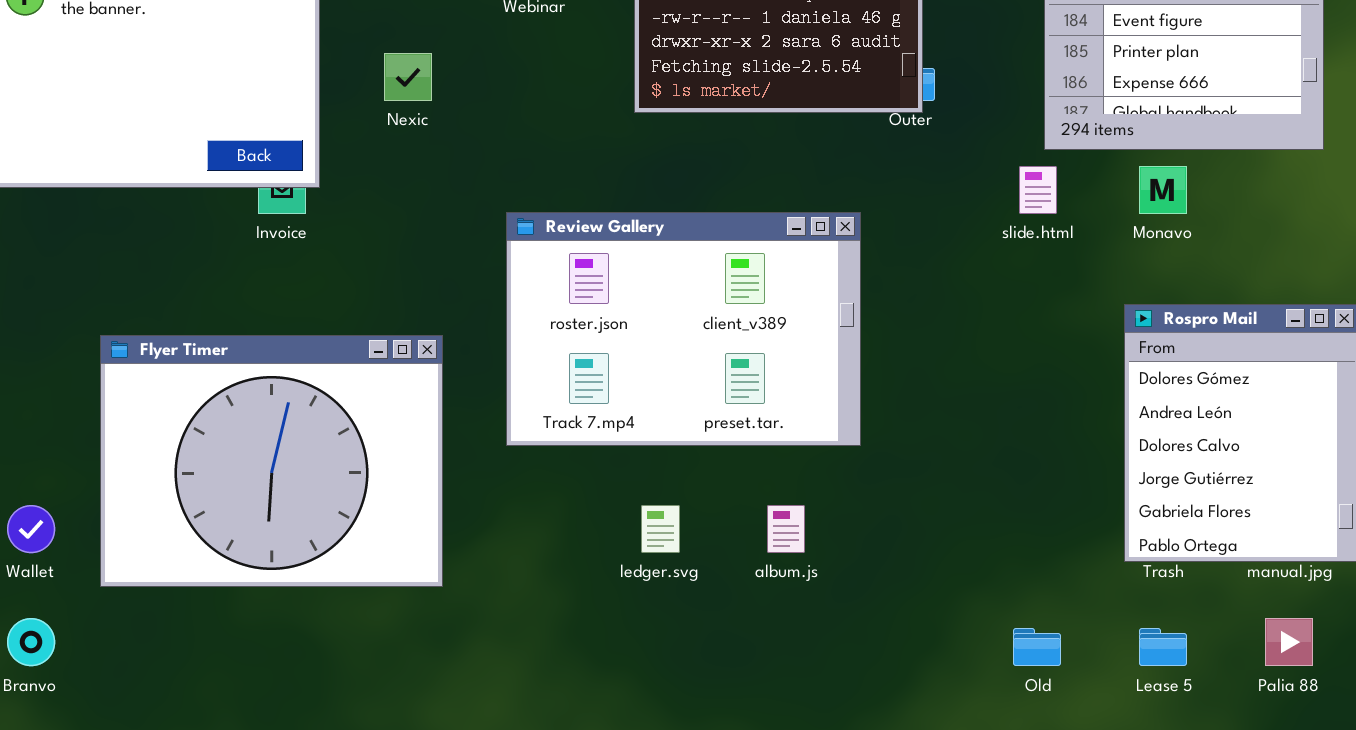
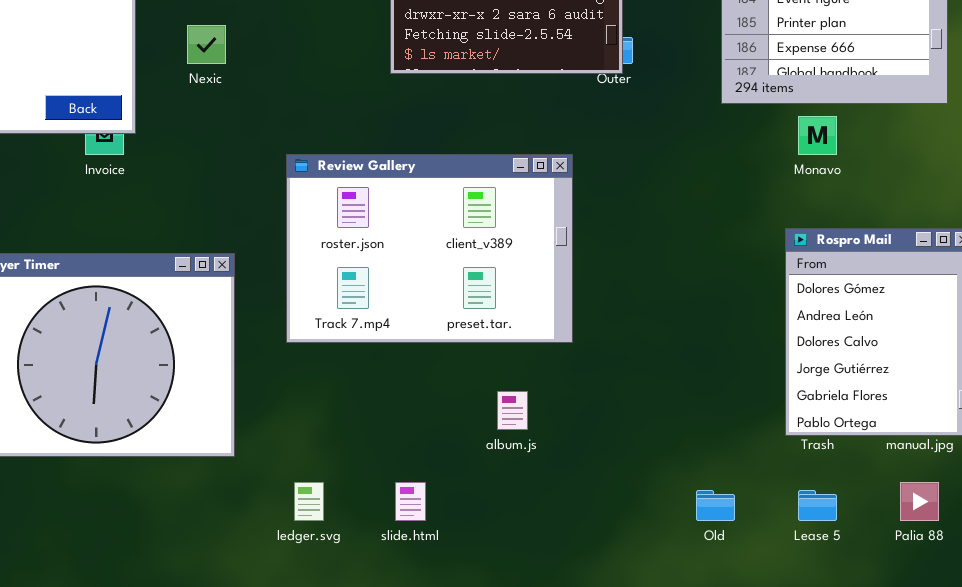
slide.html: [1019,166,1057,214] -> [395,482,426,521], moved
ledger.svg: [641,505,680,553] -> [294,482,324,521], moved

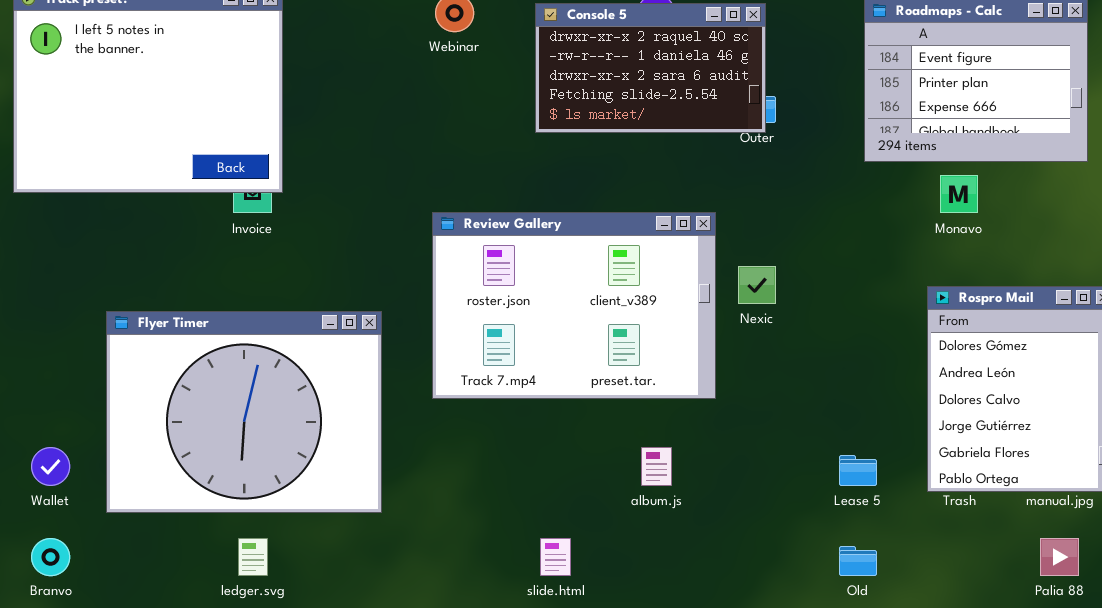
Nexic: [187,25,226,64] -> [738,266,776,304], moved
ledger.svg: [294,482,324,521] -> [238,538,268,576], moved
Lease 5: [798,490,837,521] -> [839,455,877,486], moved

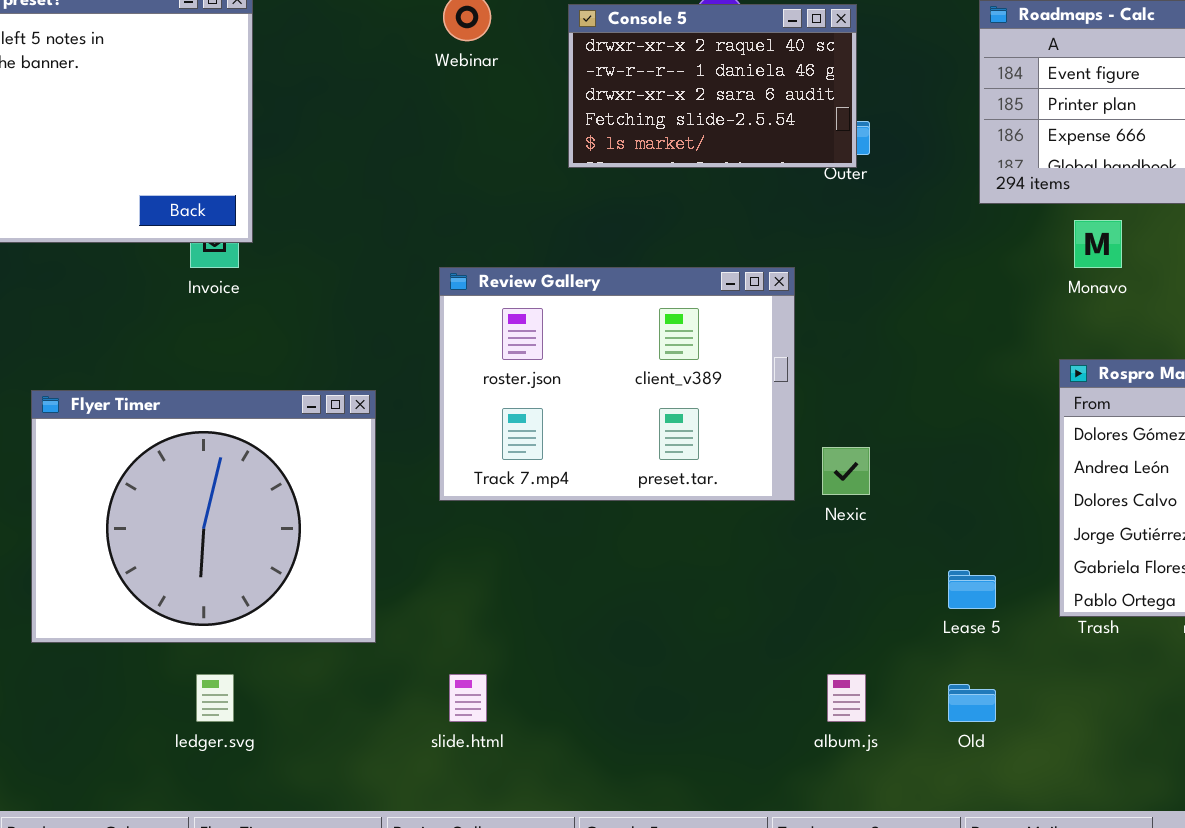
Nexic: [738,266,776,304] -> [822,447,870,495], moved
album.js: [641,447,672,486] -> [827,674,866,722], moved
slide.html: [540,538,571,576] -> [449,674,487,722], moved

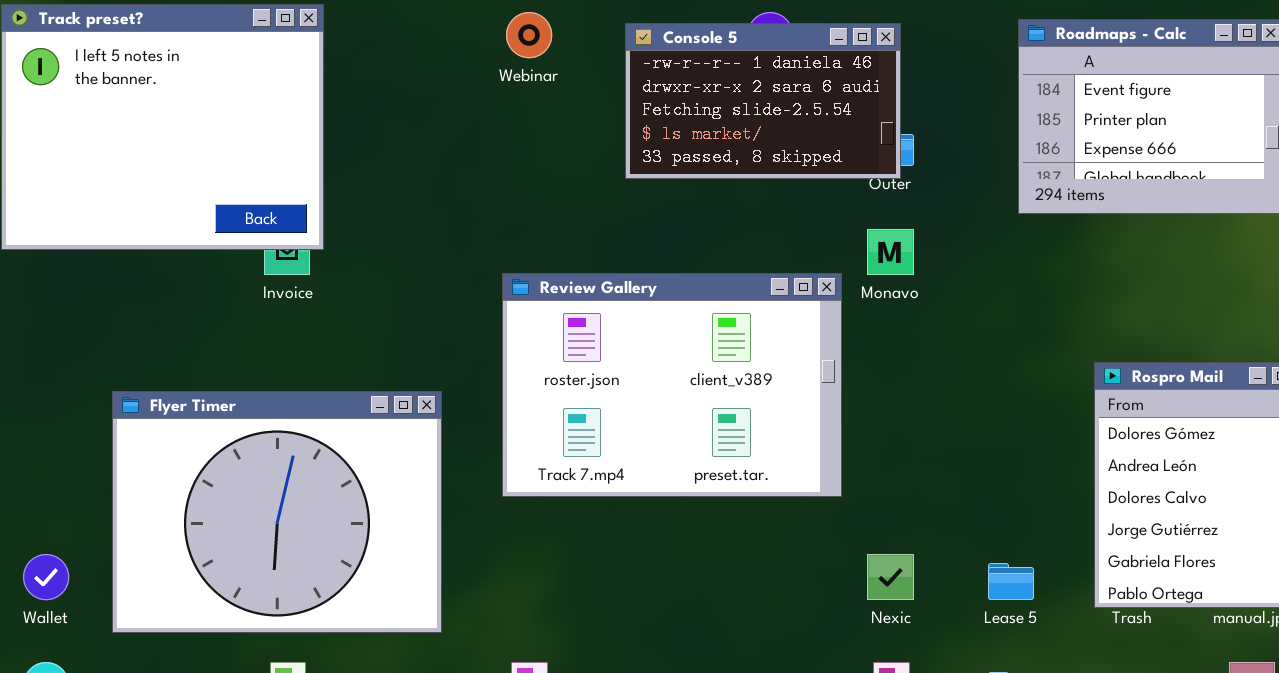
Console 5: [568,4,857,168] -> [625,23,901,179], scrolled down 1 row
Monavo: [1074,220,1122,268] -> [867,229,914,275], moved
Nexic: [822,447,870,495] -> [867,554,914,600], moved

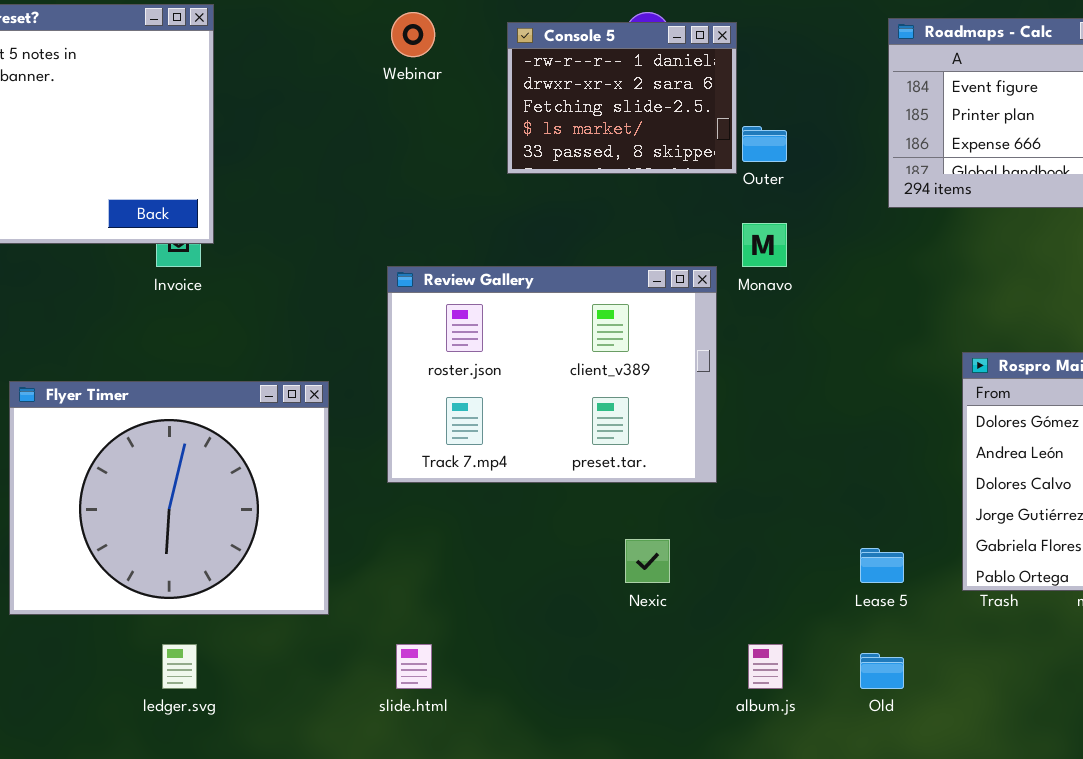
Console 5: [625,23,901,179] -> [507,22,737,174], resized
Nexic: [867,554,914,600] -> [625,539,670,583], moved

